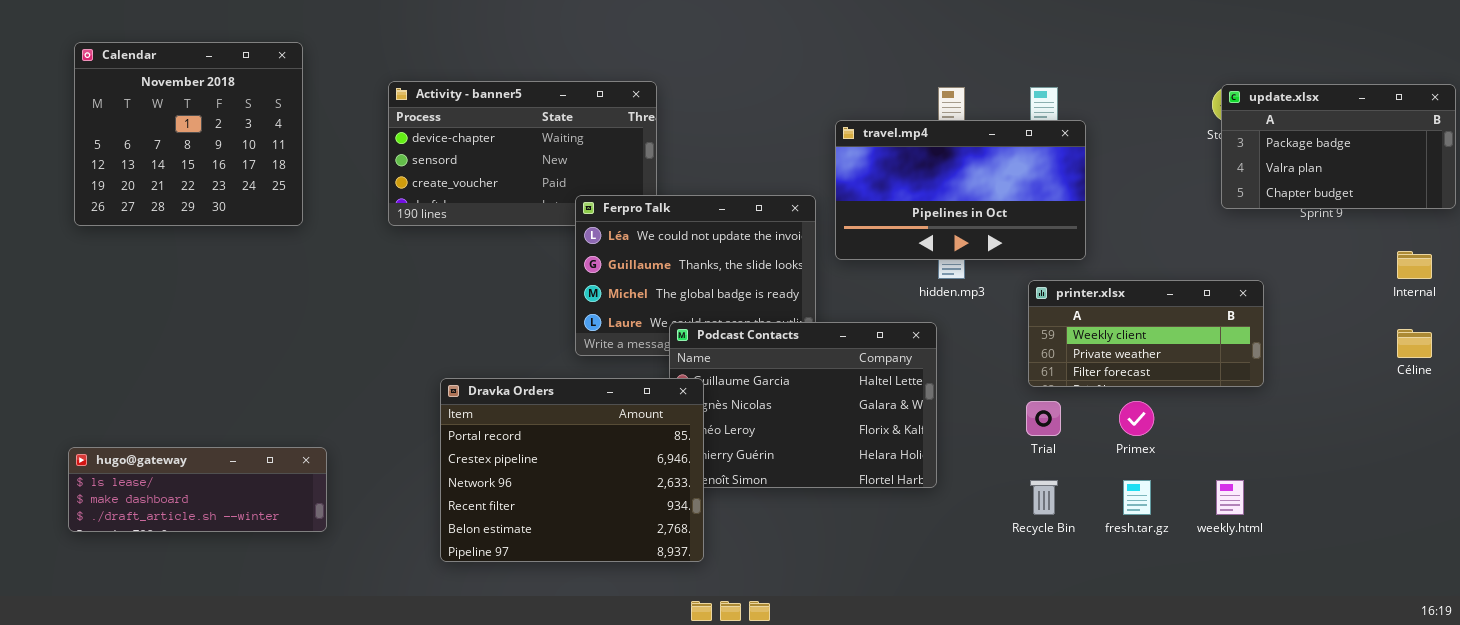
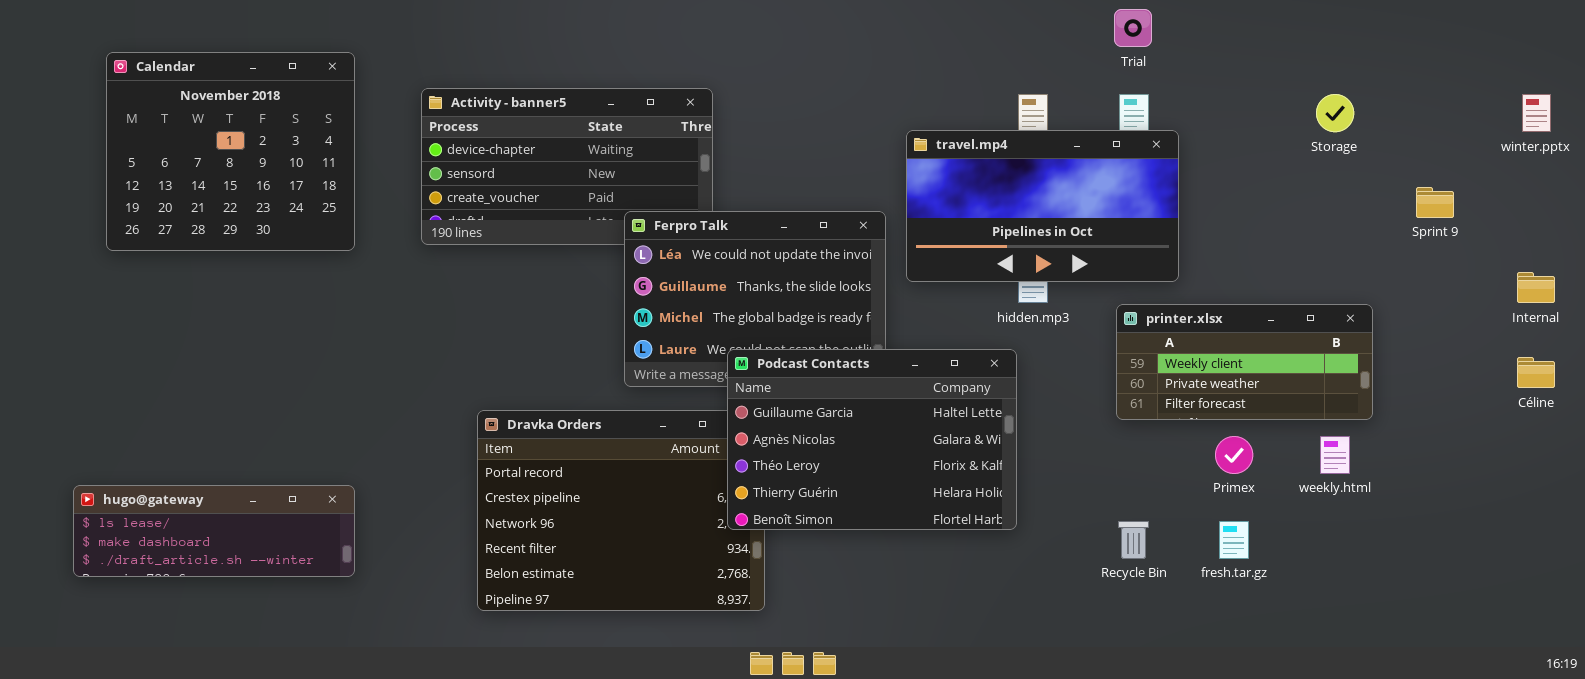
Calendar: [74,42,303,226] -> [106,52,355,251], moved
update.xlsx: [1221,84,1456,209] -> none, closed
Podcast Contacts: [669,322,937,488] -> [727,349,1017,530], raised
Trial: [1026,401,1061,436] -> [1114,9,1152,47], moved
weekly.html: [1216,480,1244,515] -> [1320,436,1350,474], moved

